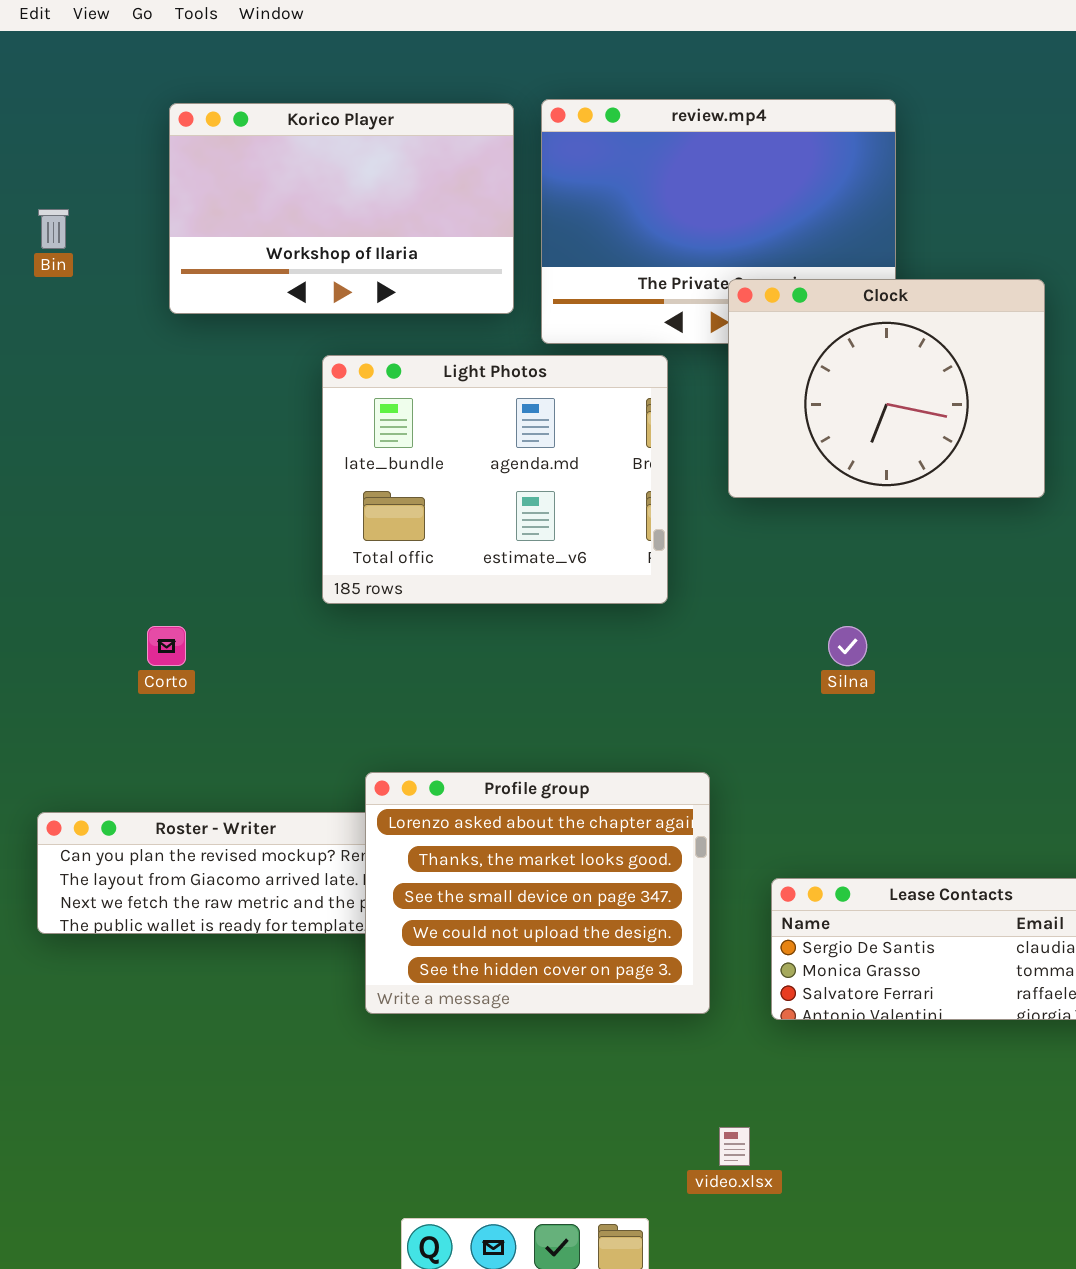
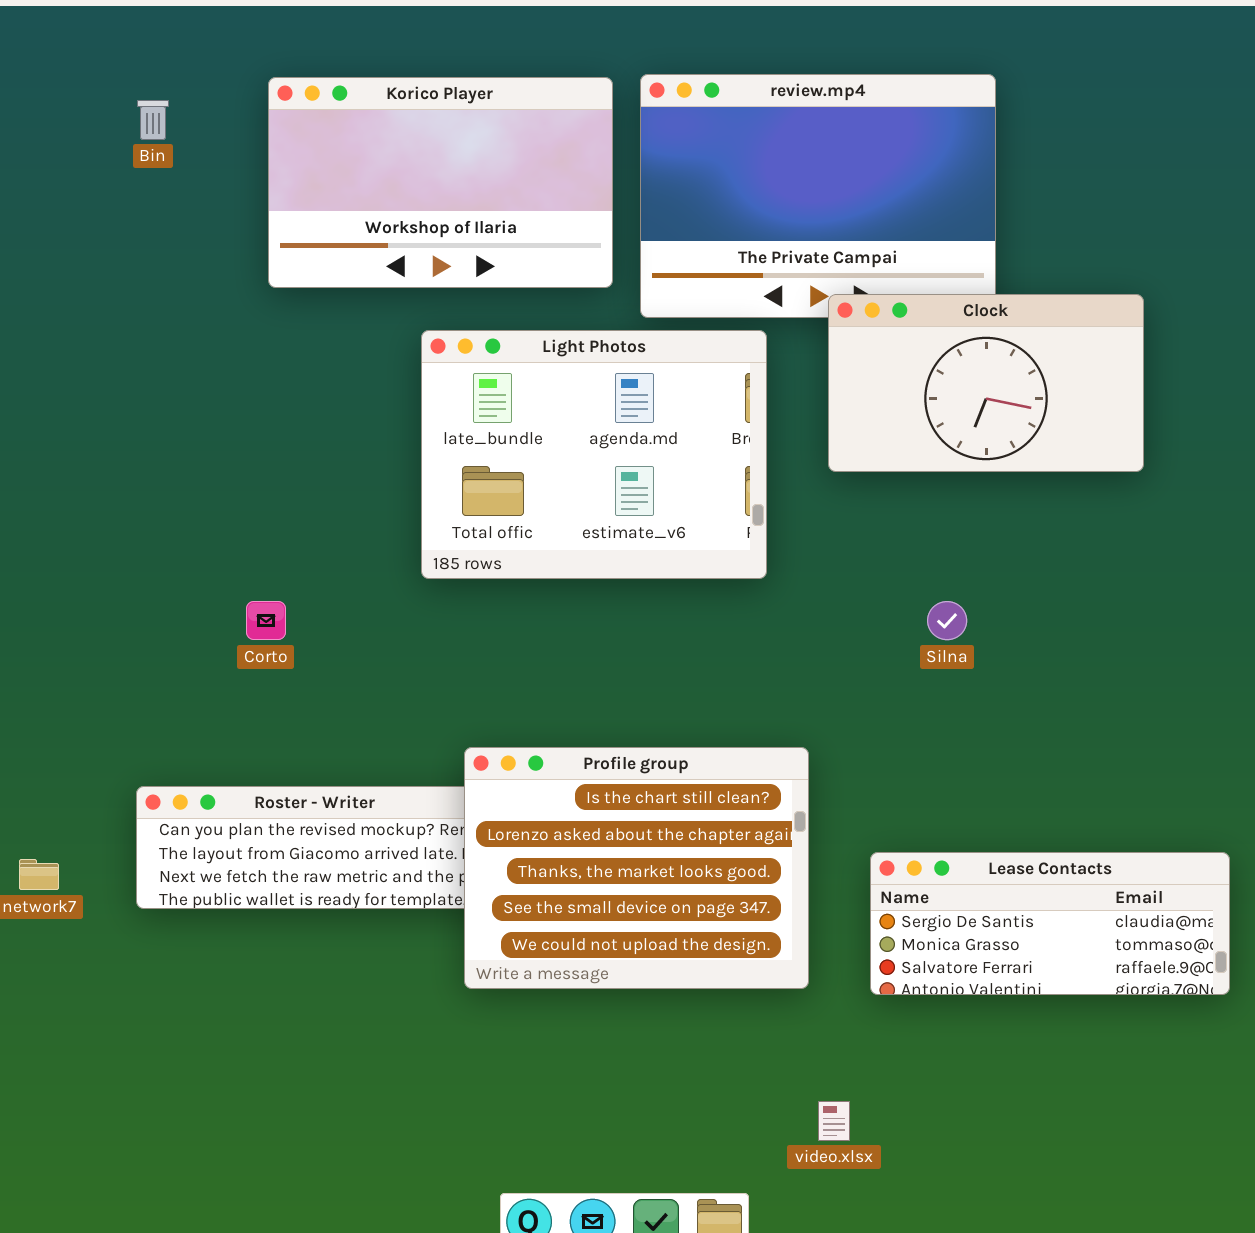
Bin: [38,209,69,249] -> [137,100,169,140], moved
Clock: [728,279,1045,498] -> [828,294,1144,472], resized
Profile group: [365,772,710,1014] -> [464,747,809,989], scrolled up 1 row

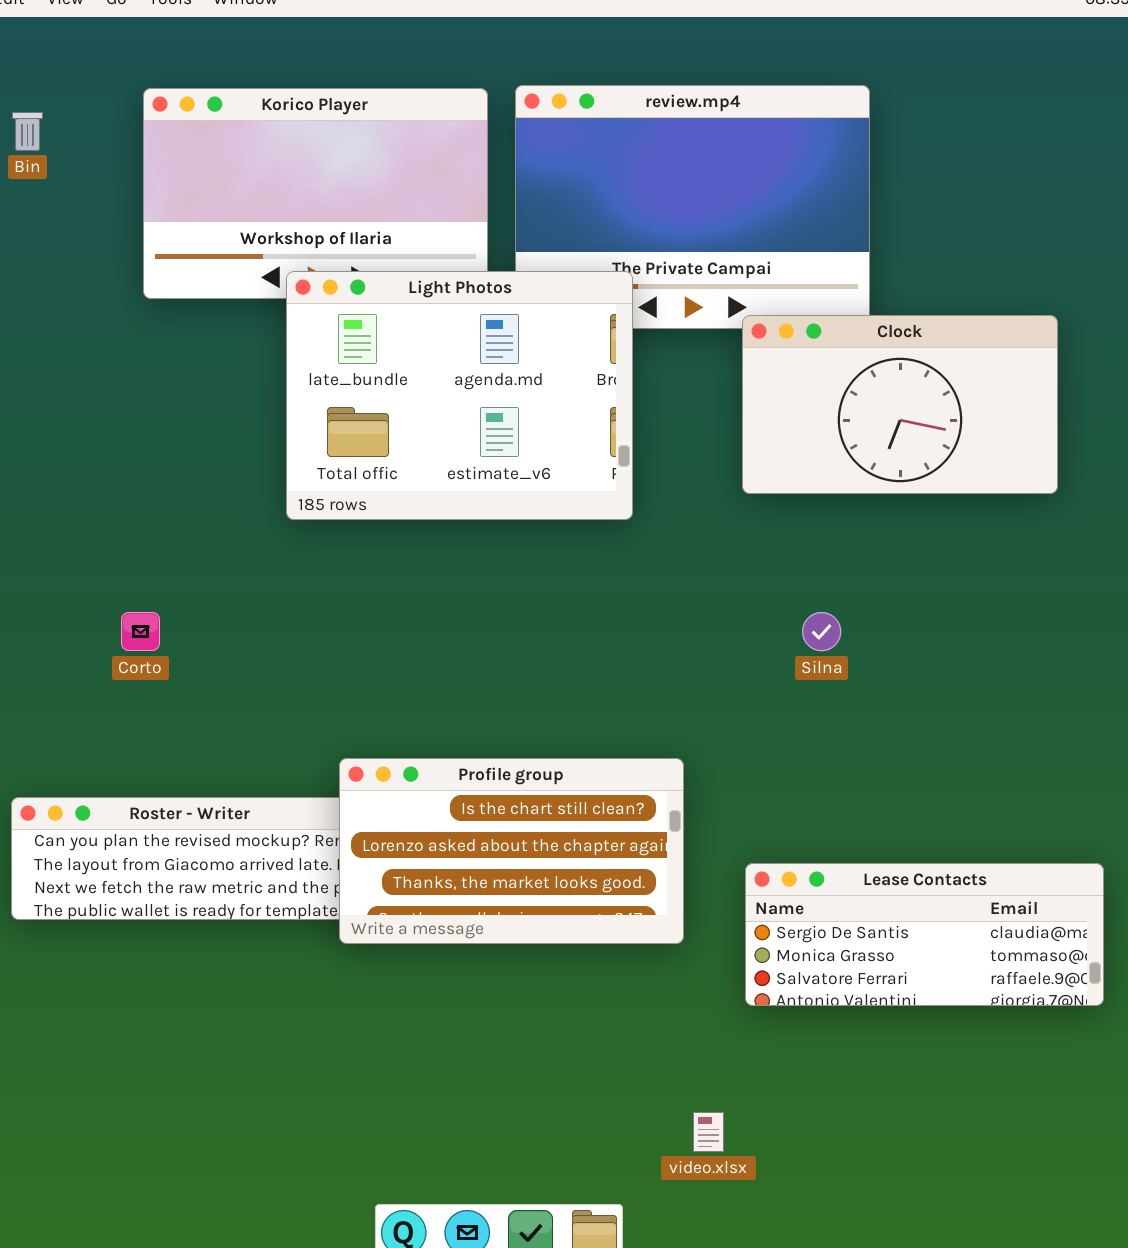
Clock: [828,294,1144,472] -> [742,315,1058,494], moved
Light Photos: [421,330,767,579] -> [286,271,633,520], moved
Profile group: [464,747,809,989] -> [339,758,684,944], resized

